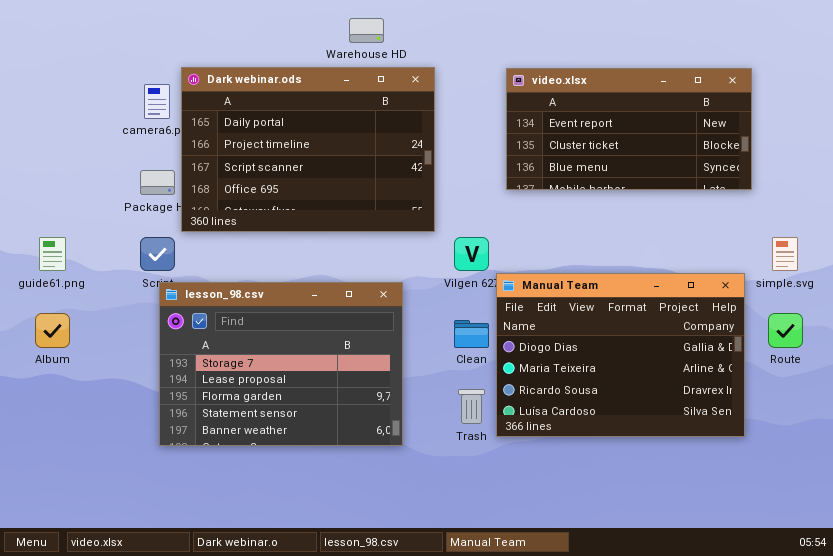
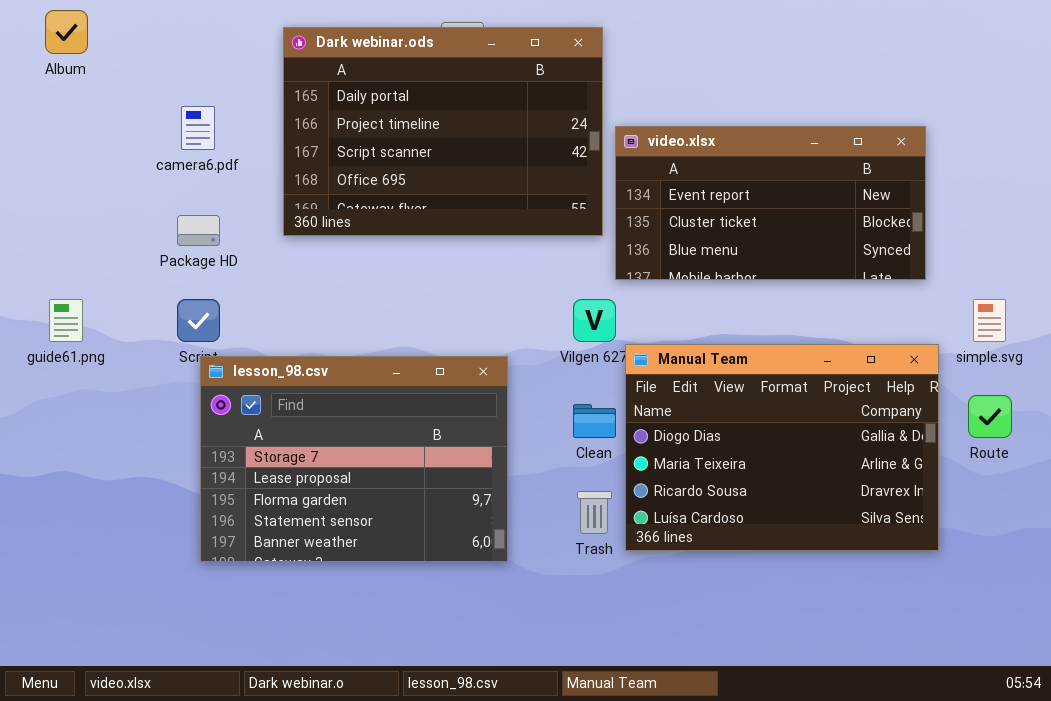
Dark webinar.ods: [181,67,435,232] -> [283,27,603,236], moved
video.xlsx: [506,68,752,190] -> [615,126,926,280], moved
Album: [35,313,70,348] -> [45,10,88,54], moved

